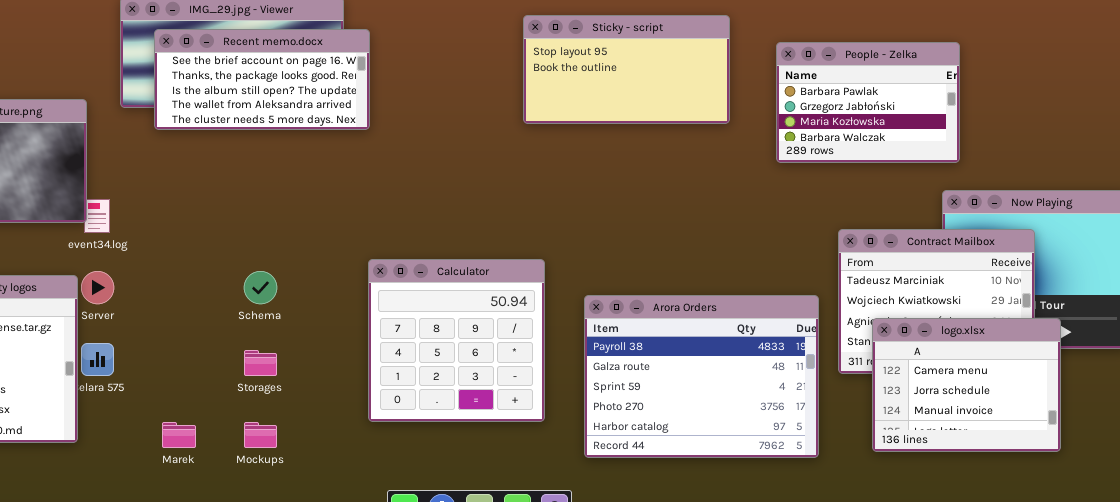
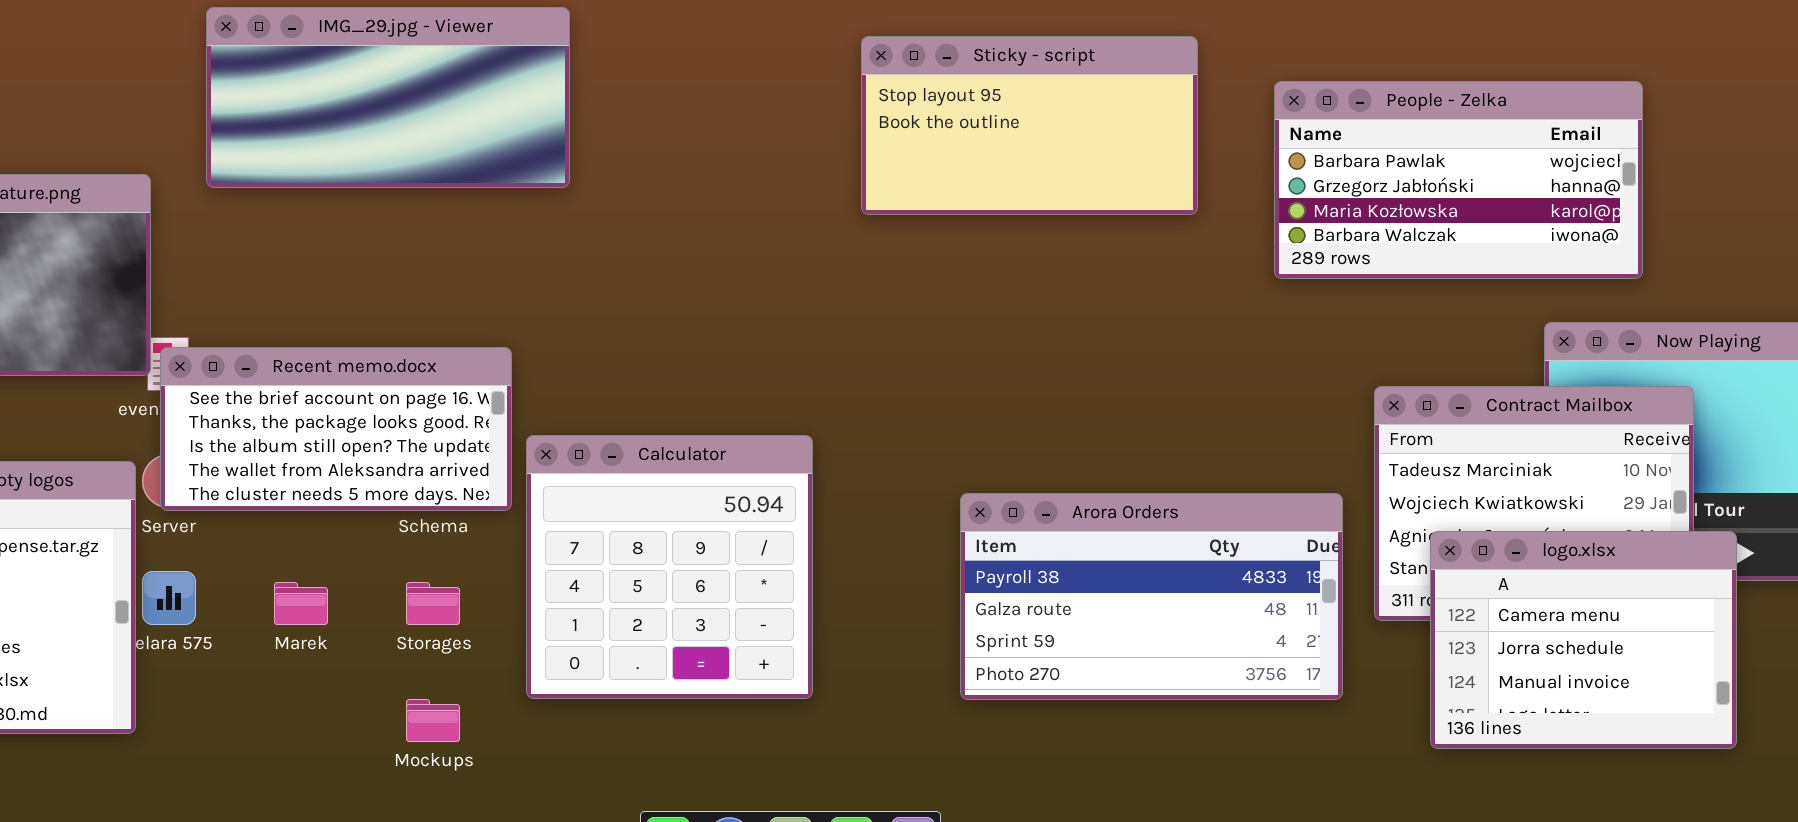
Recent memo.docx: [154,29,370,130] -> [160,347,512,511], moved
People - Zelka: [776,42,960,163] -> [1274,81,1643,279], resized
Calculator: [368,259,545,422] -> [526,435,813,699], moved
Arora Orders: [584,295,819,458] -> [960,493,1343,700], resized
Marek: [162,422,196,448] -> [274,582,328,625], moved

